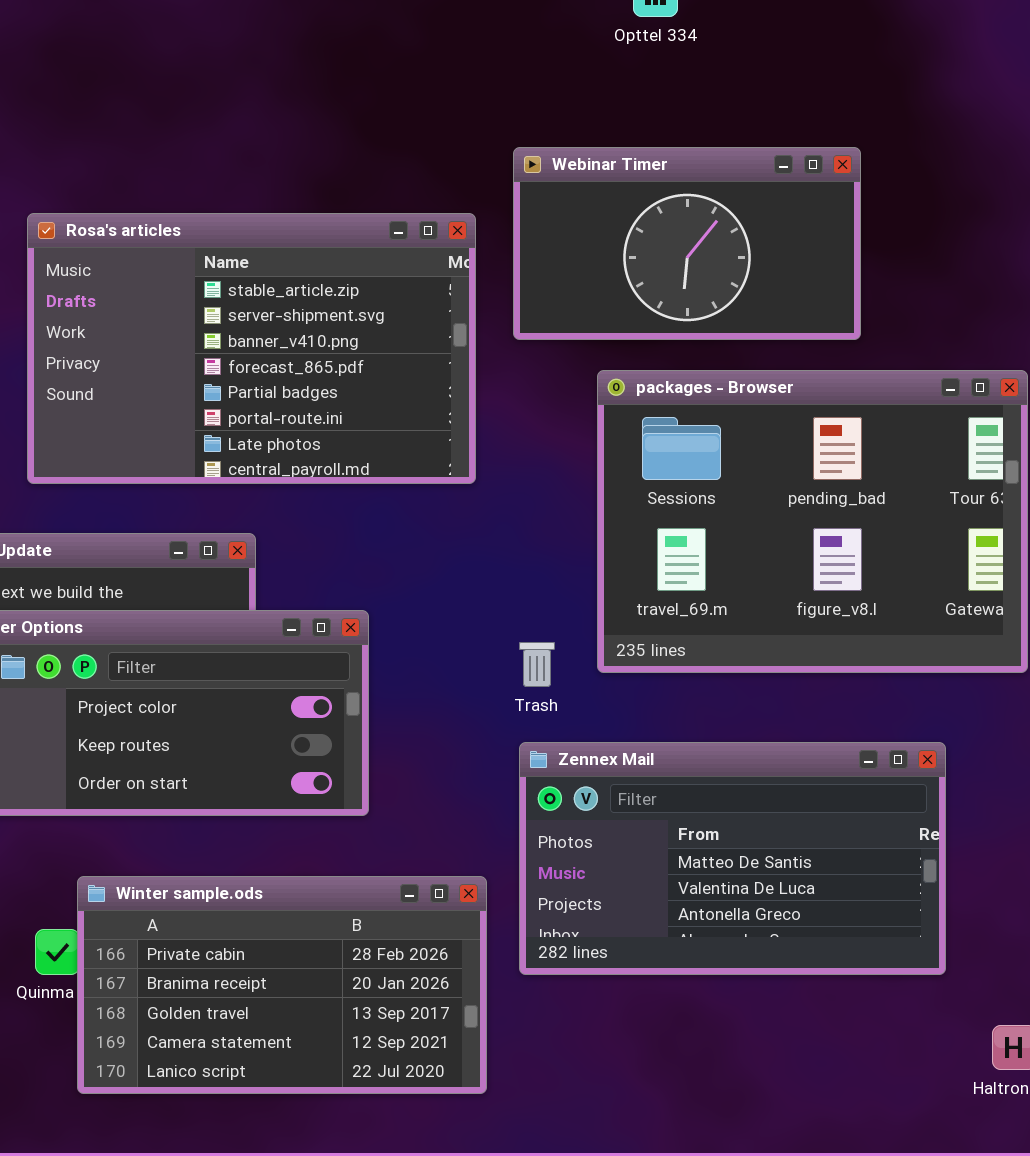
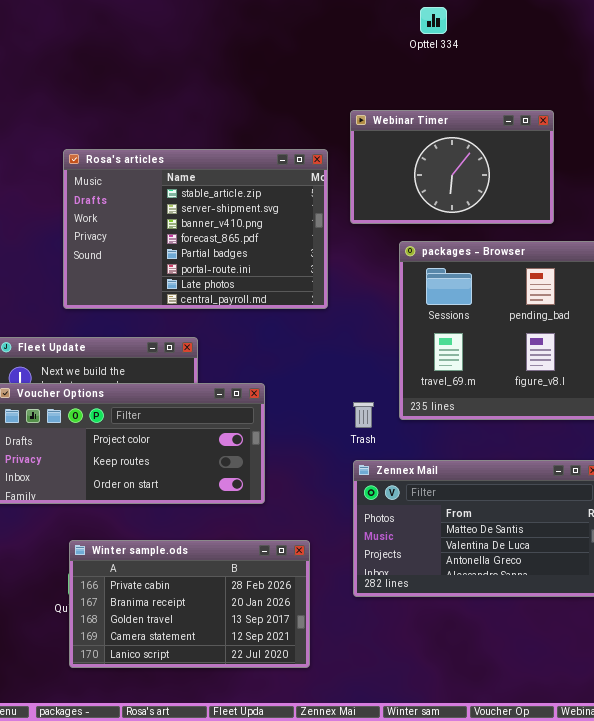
Winter sample.ods: [77,876,487,1094] -> [69,540,310,668], moved

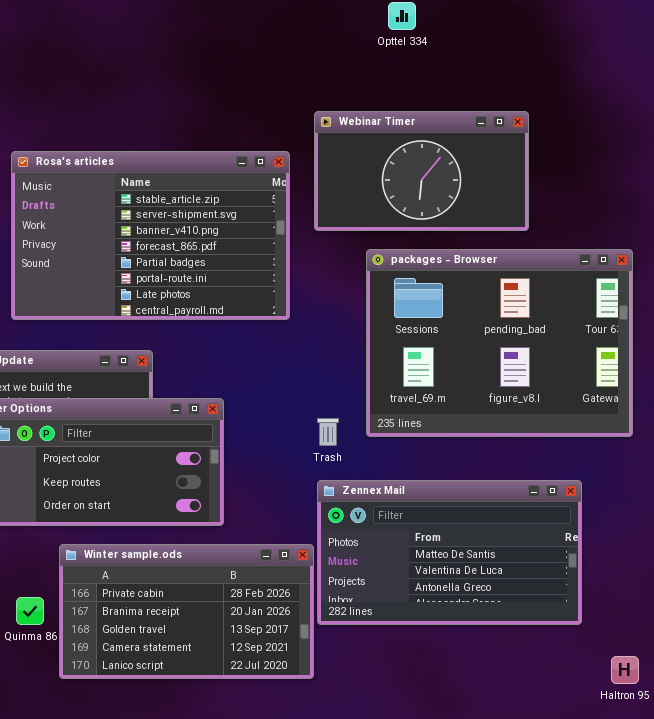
Winter sample.ods: [69,540,310,668] -> [59,544,314,679], moved

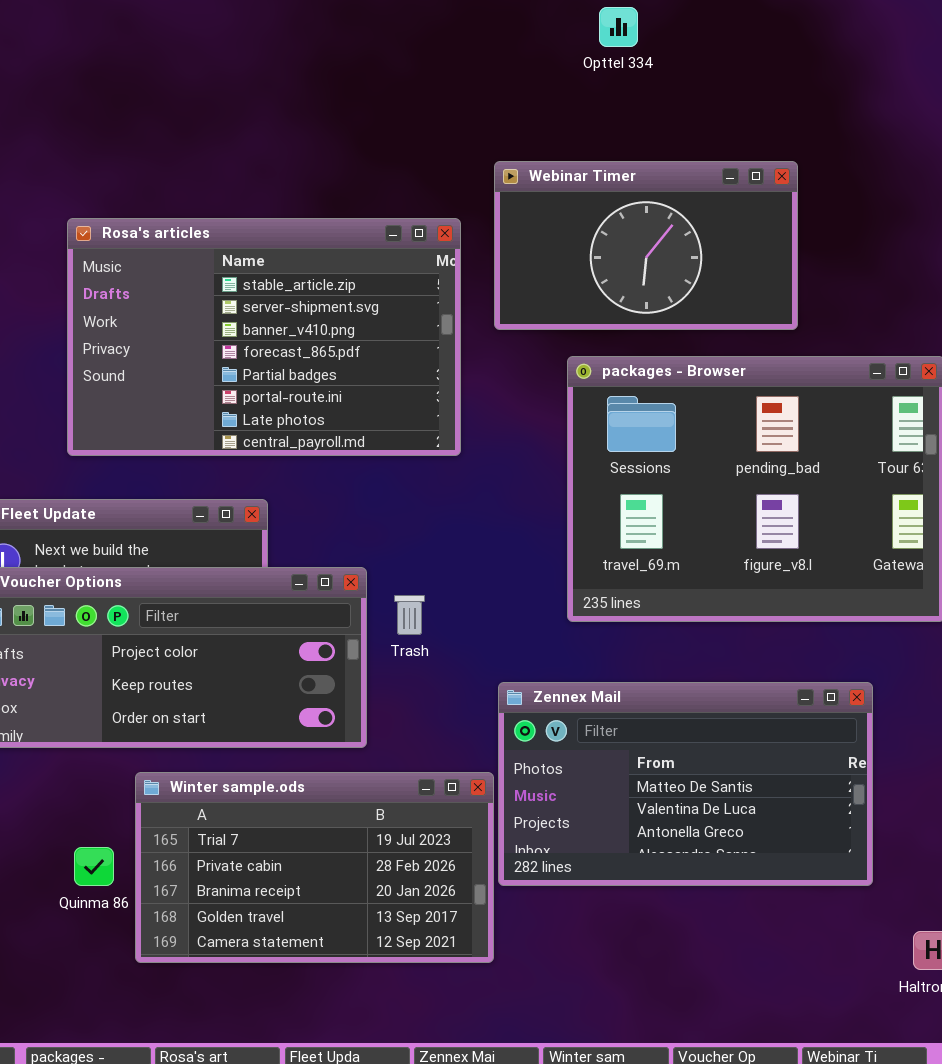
Trash: [317,418,339,446] -> [394,595,425,635], moved
Winter sample.ods: [59,544,314,679] -> [135,772,494,963], scrolled up 1 row

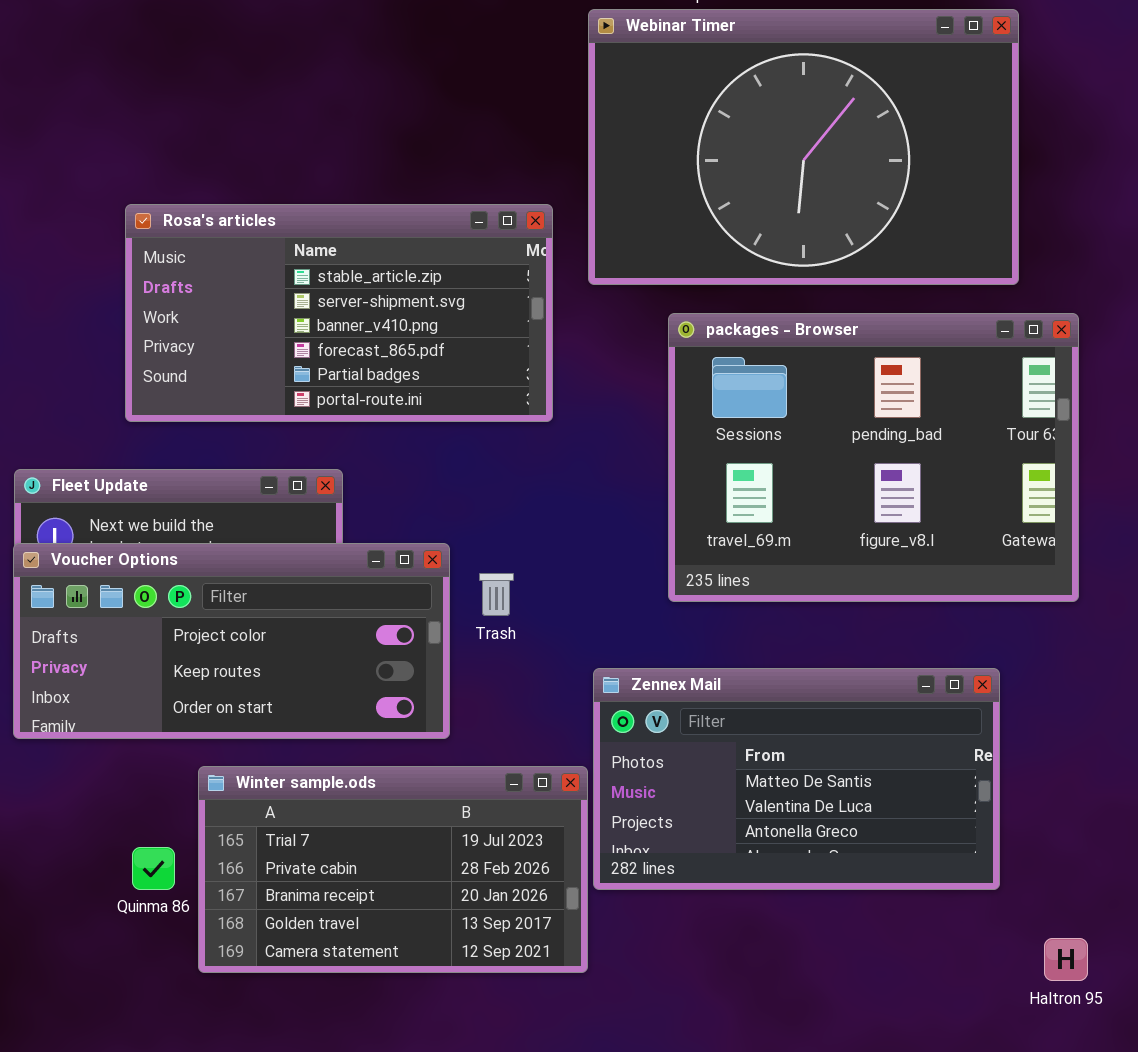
Webinar Timer: [494,161,798,330] -> [588,9,1019,285], resized
Rosa's articles: [67,218,461,456] -> [125,204,553,422], resized

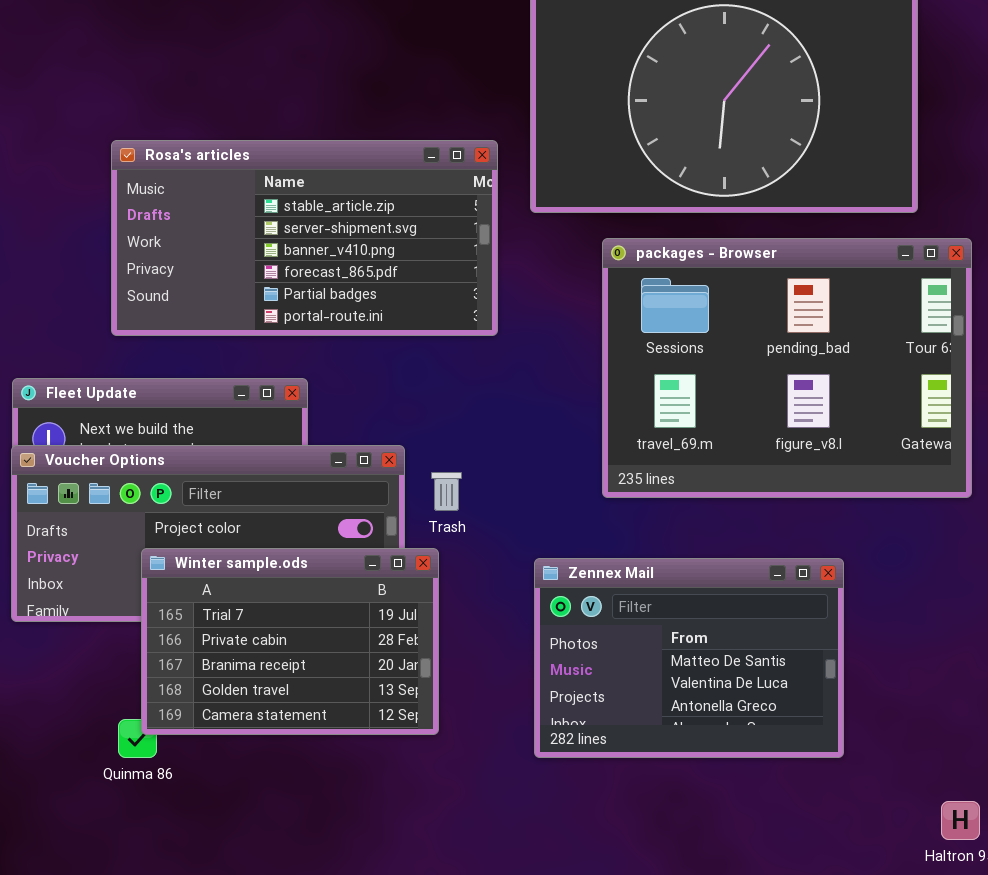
Zennex Mail: [593,668,1000,890] -> [534,558,844,758], resized
Winter sample.ods: [198,766,588,973] -> [141,548,439,735], moved, resized

